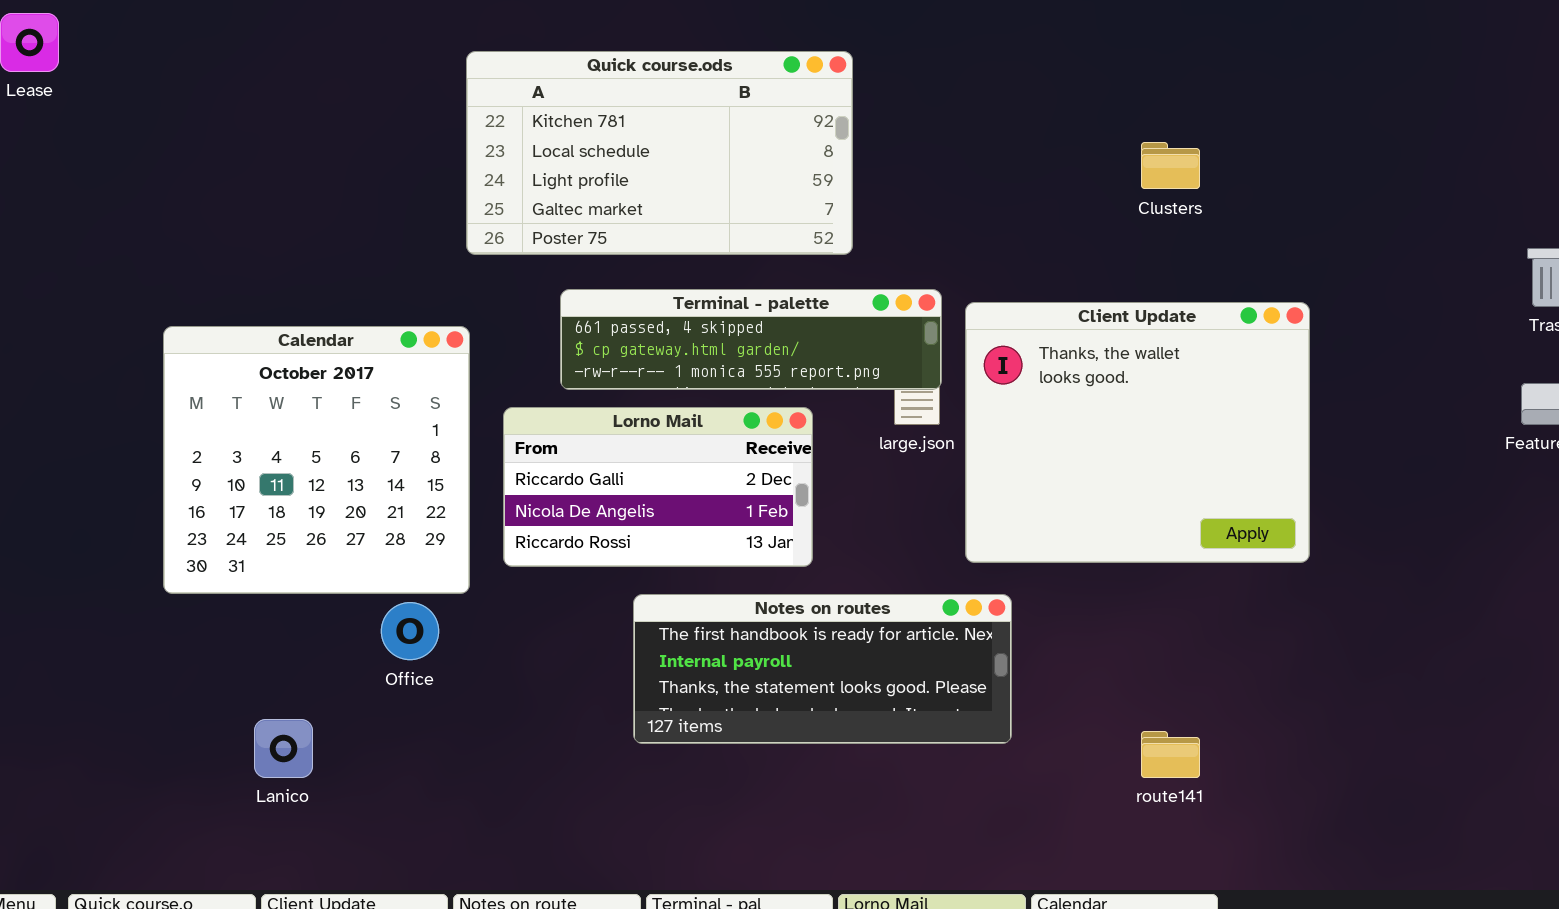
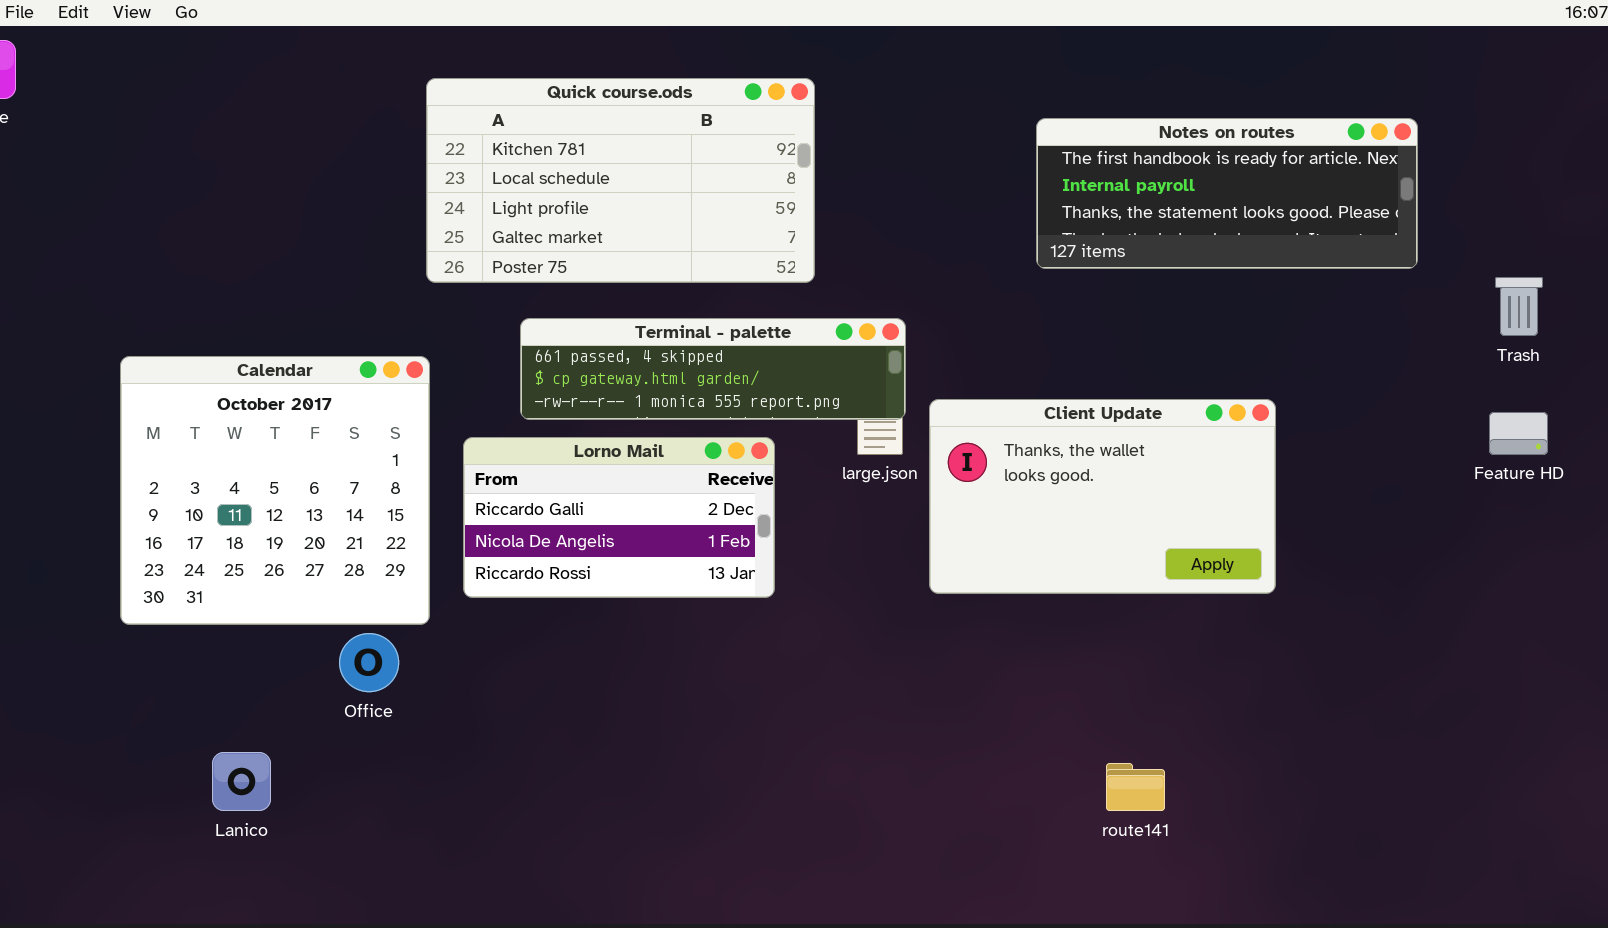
Client Update: [965,302,1310,563] -> [929,399,1276,594], resized
Notes on routes: [633,594,1012,744] -> [1036,118,1418,269], moved

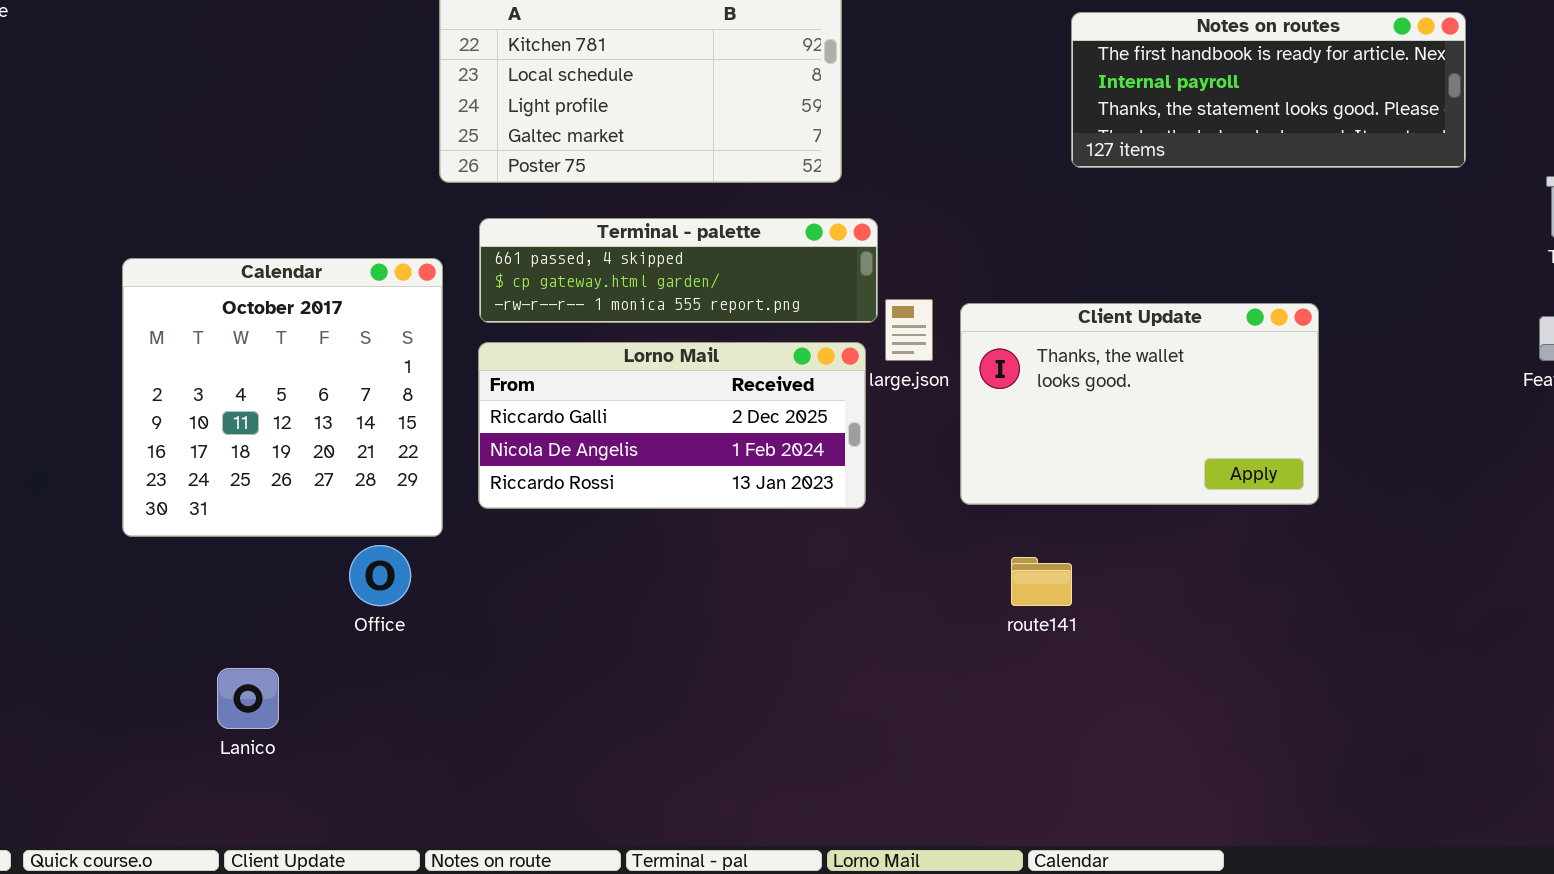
Terminal - palette: [520,318,906,420] -> [479,218,878,323], moved
Lorno Mail: [463,437,775,598] -> [478,342,866,509], resized
route141: [1106,763,1165,811] -> [1011,557,1072,606], moved

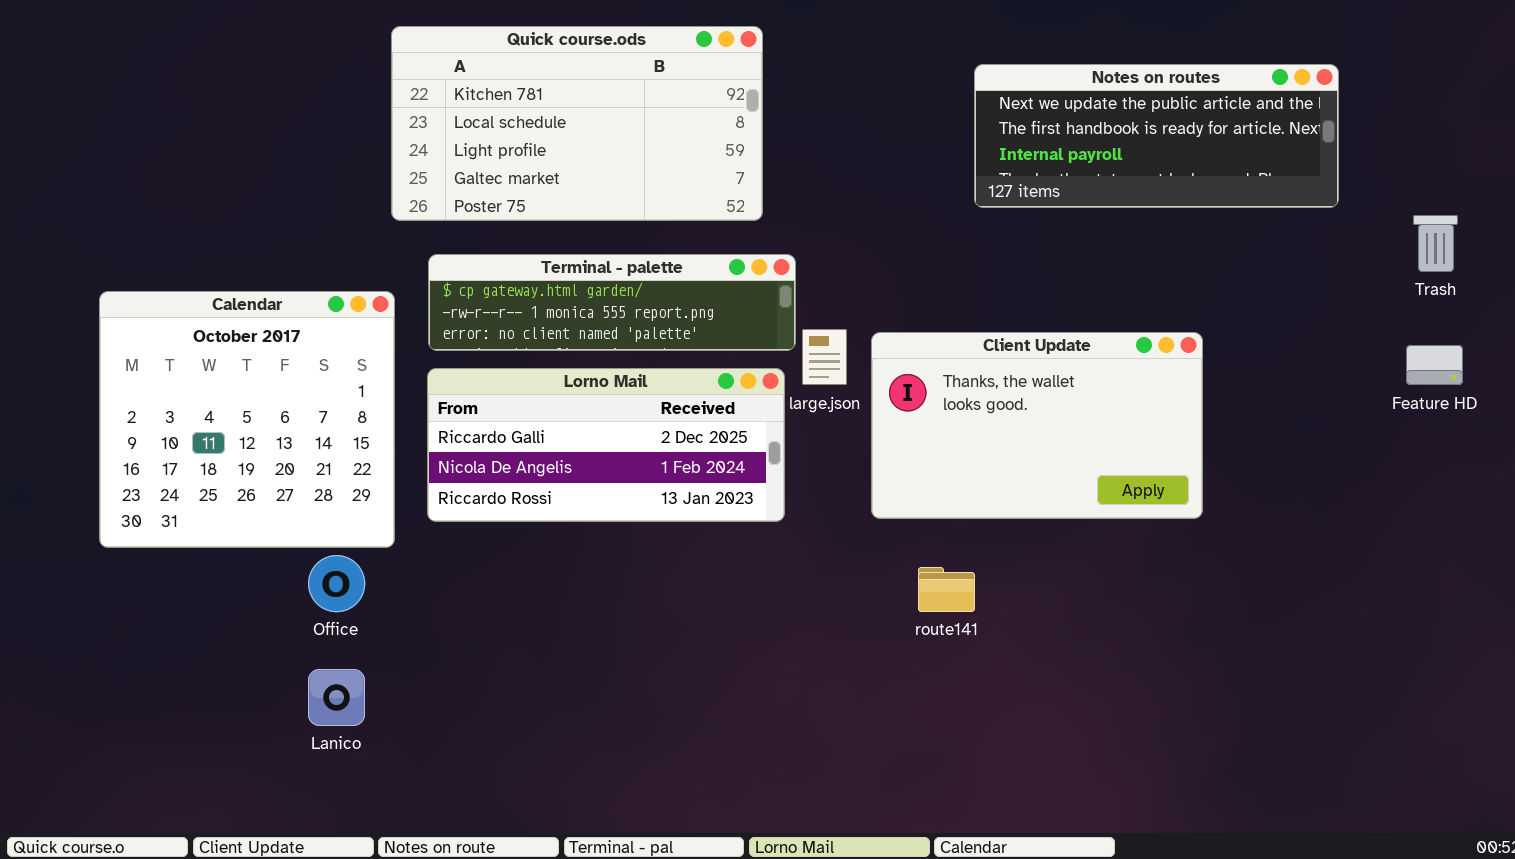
Notes on routes: [1071,12,1466,168] -> [974,64,1339,208], scrolled up 1 row
Terminal - palette: [479,218,878,323] -> [428,254,796,351], scrolled down 1 row
Lanico: [217,668,279,729] -> [308,669,365,726], moved

